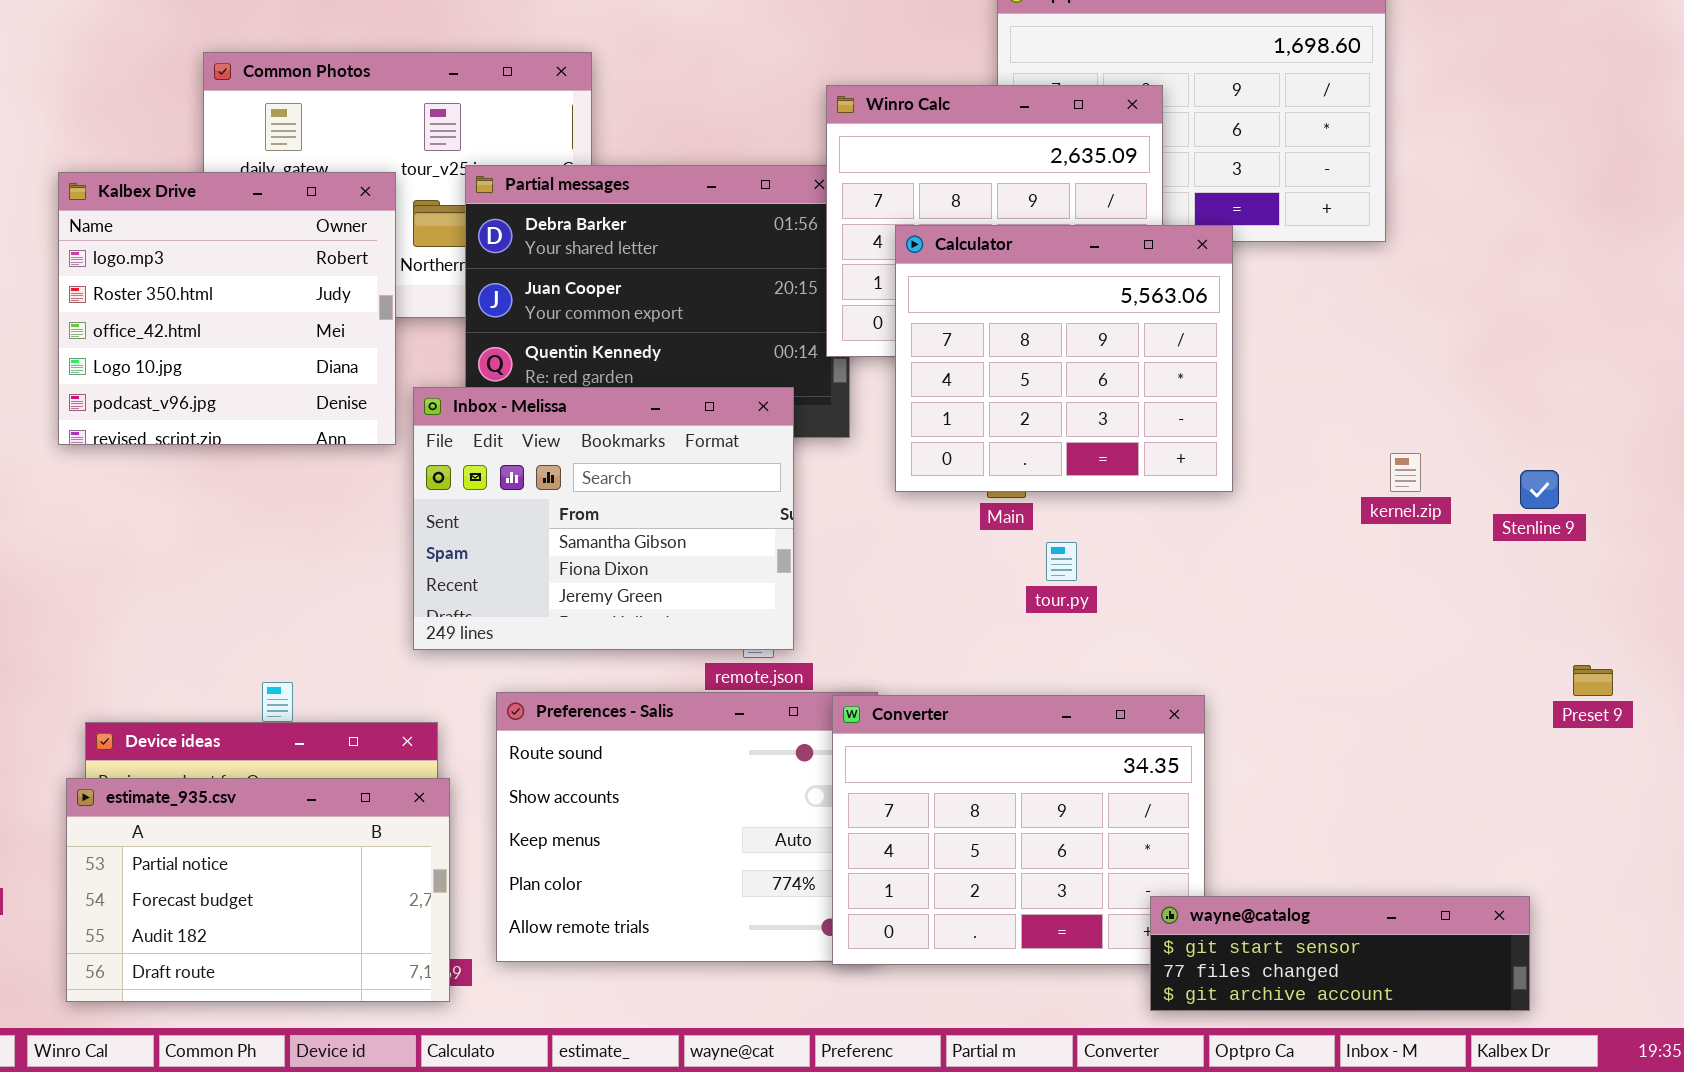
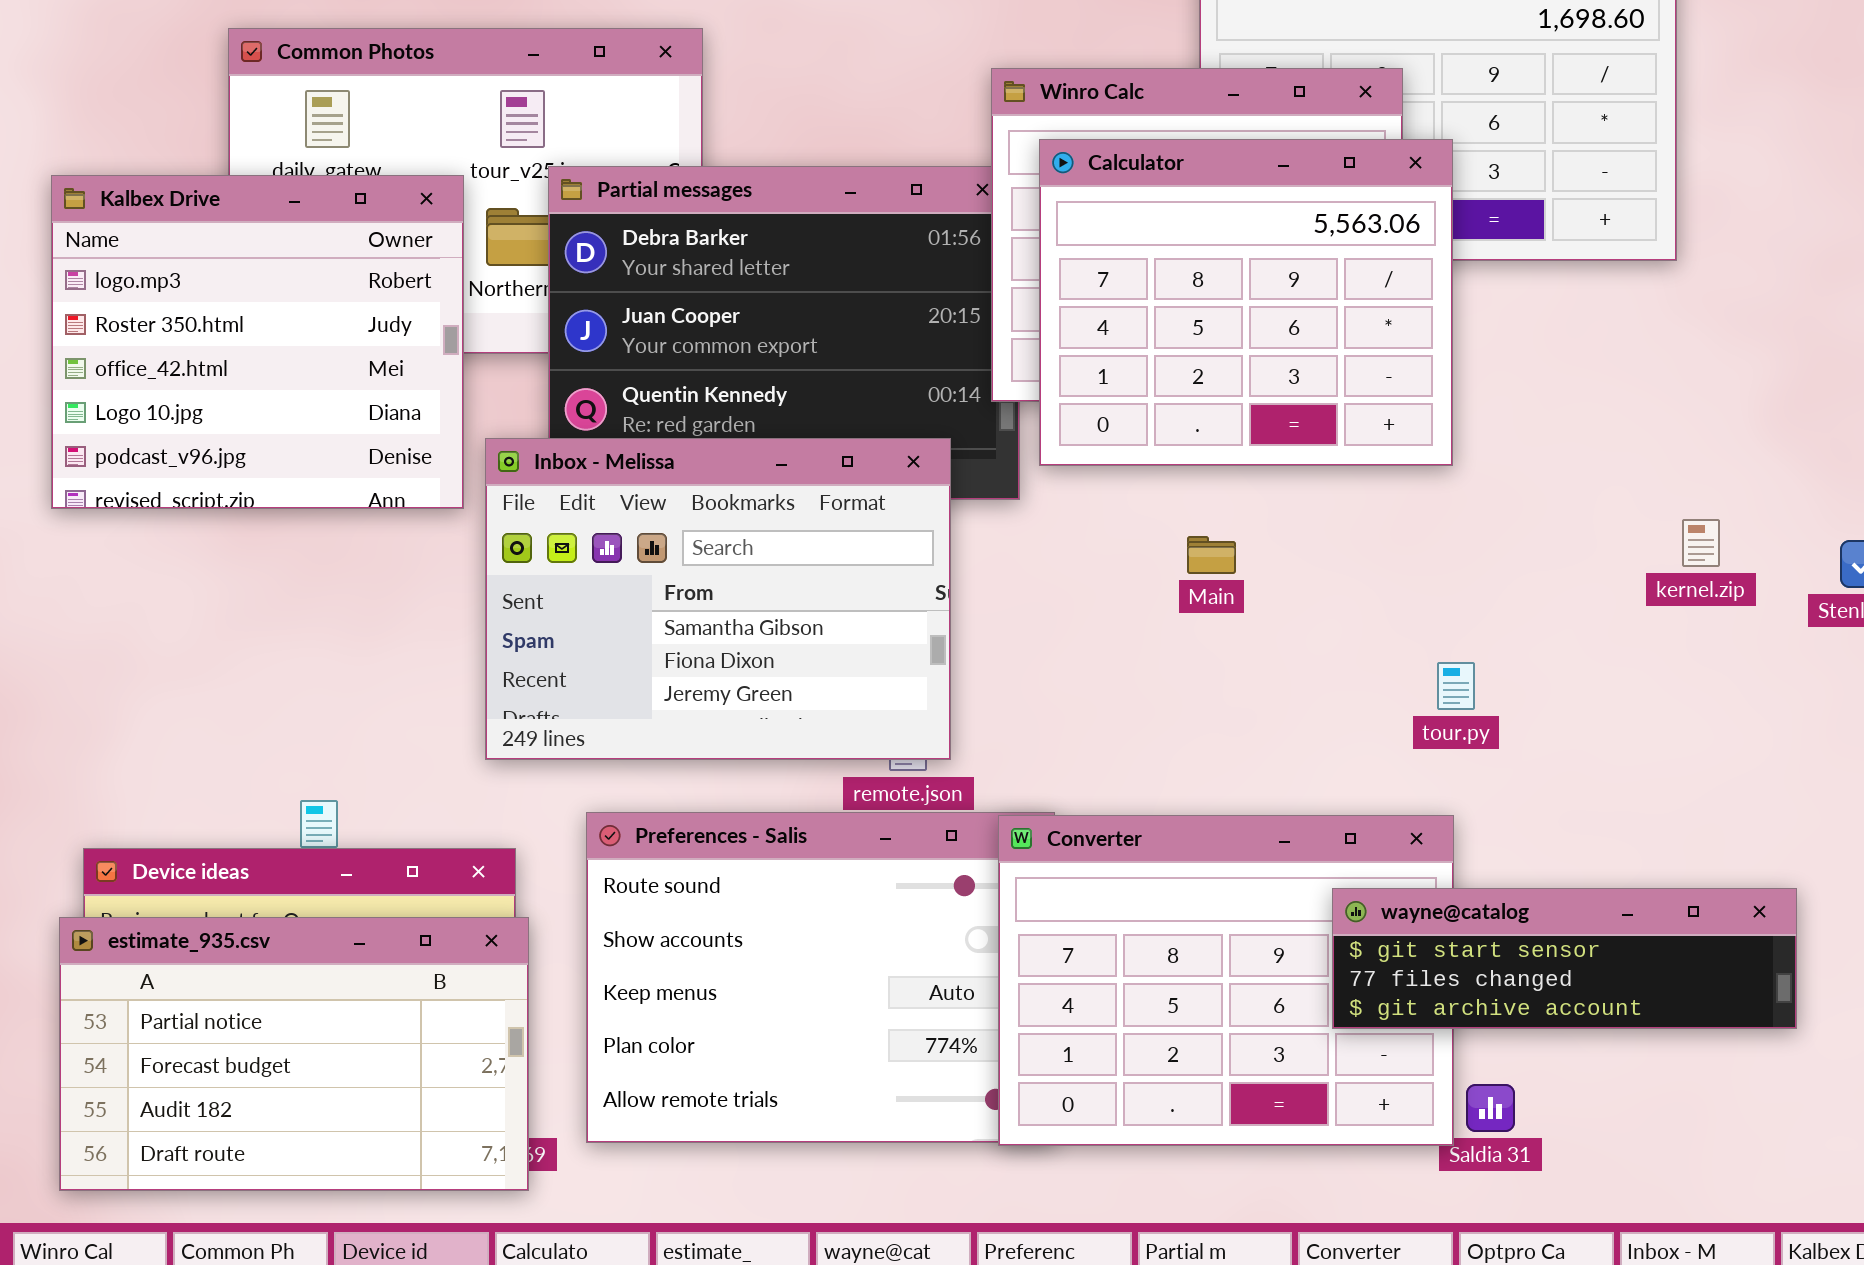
Calculator: [895,225,1233,492] -> [1039,139,1453,466], moved
tour.py: [1046,542,1077,581] -> [1437,662,1475,710], moved
wayne@catalog: [1150,896,1530,1011] -> [1332,888,1797,1029], moved

